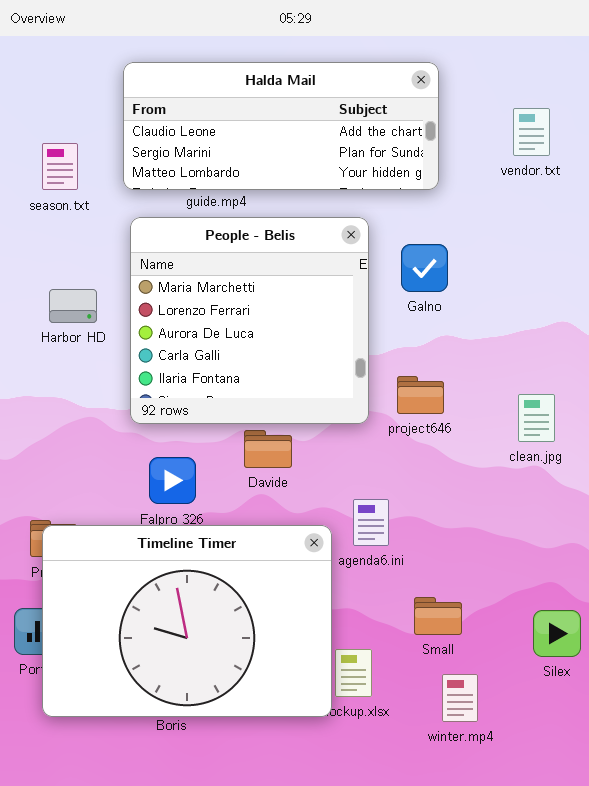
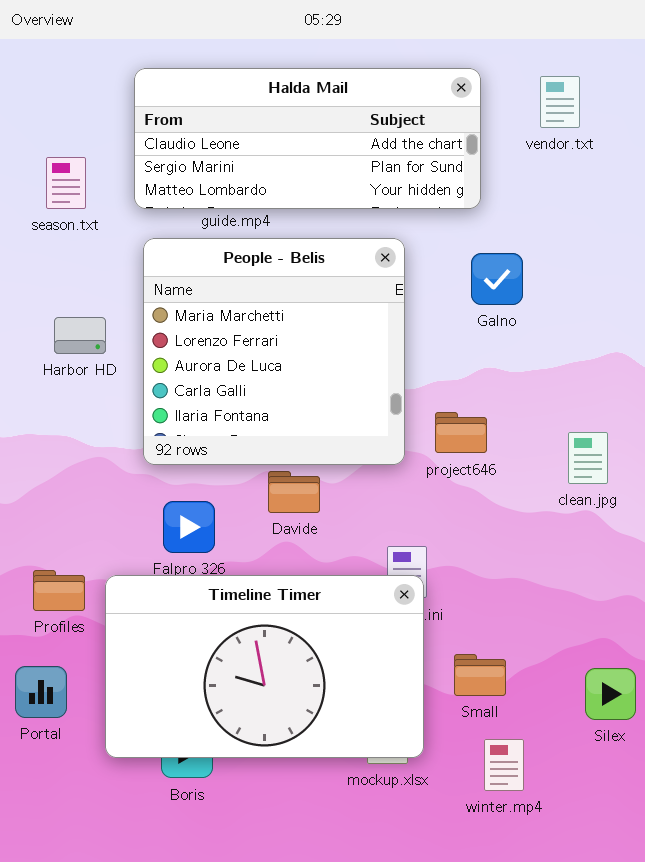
vendor.txt: [513,108,550,156] -> [540,76,580,128], moved
Galno: [401,244,448,292] -> [471,253,523,305], moved
Timeline Timer: [42,525,332,717] -> [105,575,424,758], moved, resized

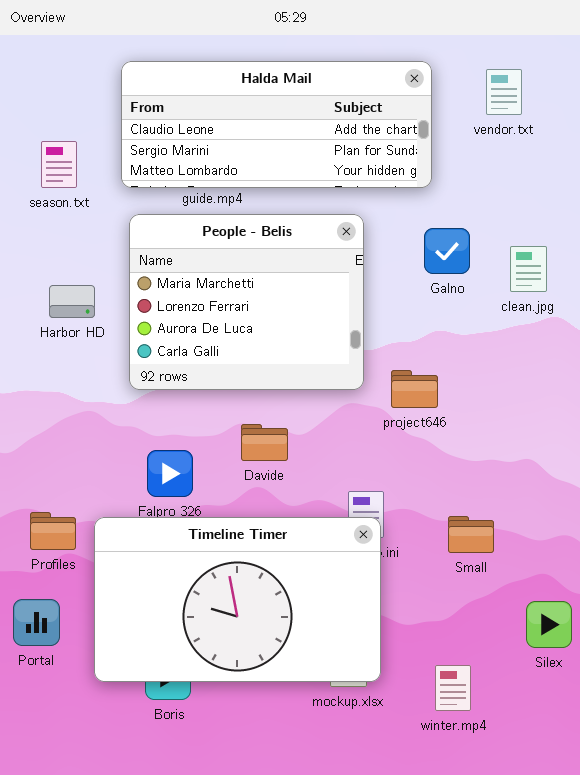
People - Belis: [143,238,405,465] -> [129,214,364,390], resized
clean.jpg: [568,432,608,484] -> [510,246,547,292], moved
Small: [454,654,506,696] -> [448,516,494,553], moved

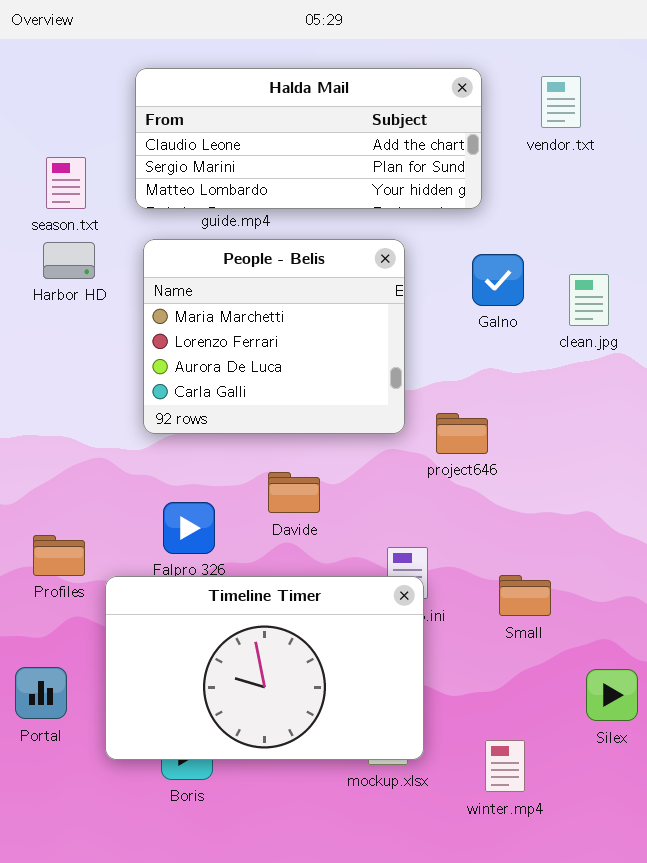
Harbor HD: [49,285,95,318] -> [43,242,95,279], moved
Profiles: [30,512,76,550] -> [33,535,85,576], moved

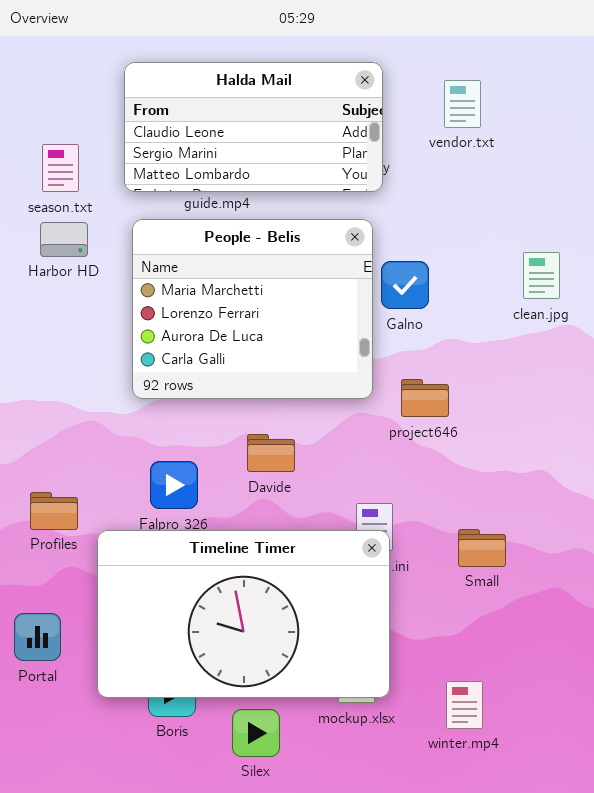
Halda Mail: [135,68,482,209] -> [124,62,383,192], resized
vendor.txt: [541,76,581,128] -> [444,80,481,128], moved
Galno: [472,254,524,306] -> [381,261,429,309], moved
Silex: [586,669,638,721] -> [232,709,280,757], moved

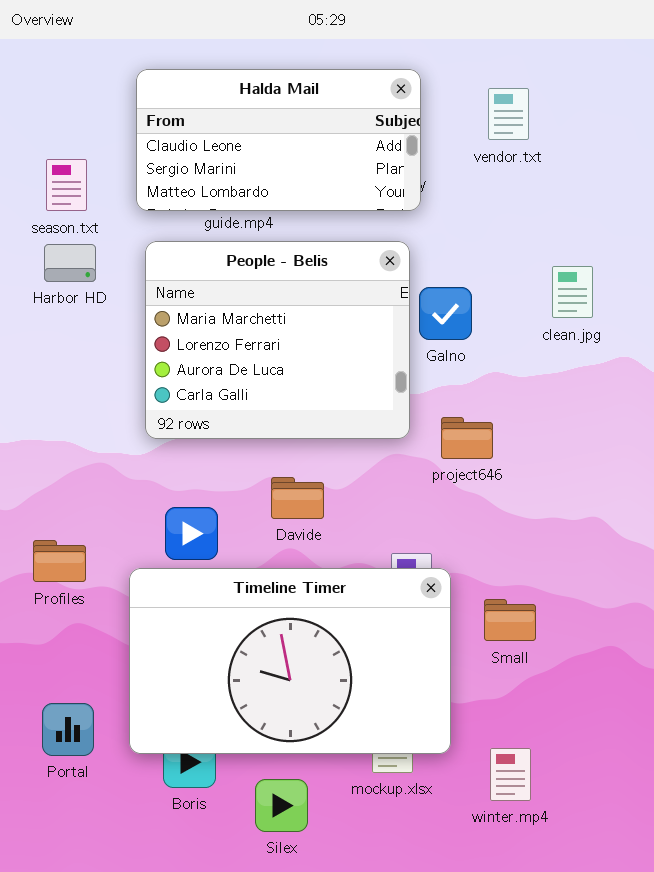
clean.jpg: [523,252,560,299] -> [552,266,593,318], moved
Small: [458,529,506,567] -> [484,599,536,641], moved
Timeline Timer: [97,530,390,698] -> [129,568,451,754], moved
Portal: [14,613,61,661] -> [42,703,94,756], moved

